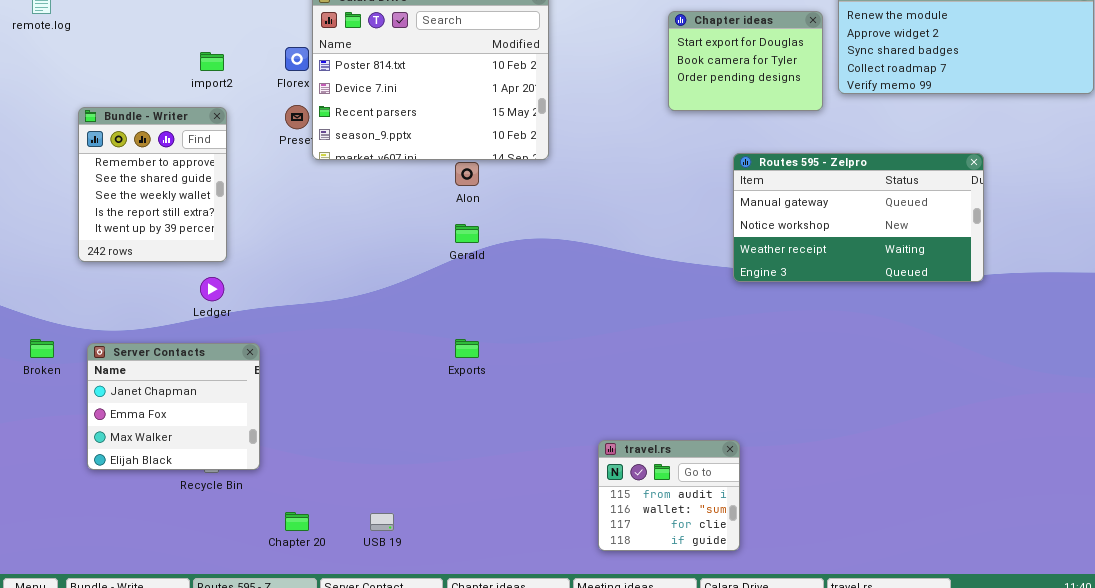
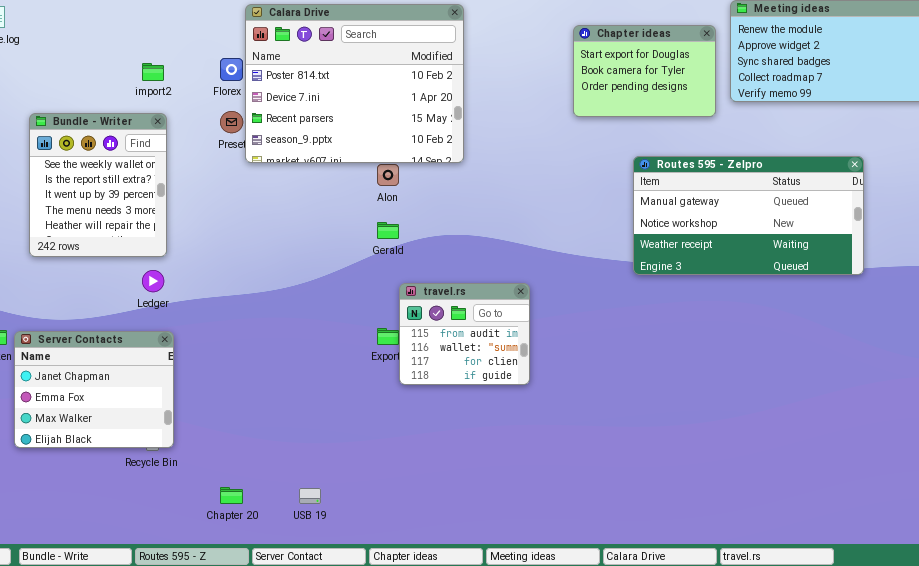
Bundle - Writer: [78,107,227,262] -> [29,113,167,257], scrolled down 2 rows
Server Contacts: [87,343,260,470] -> [14,331,174,448], moved
travel.rs: [598,440,740,551] -> [399,283,530,385], moved

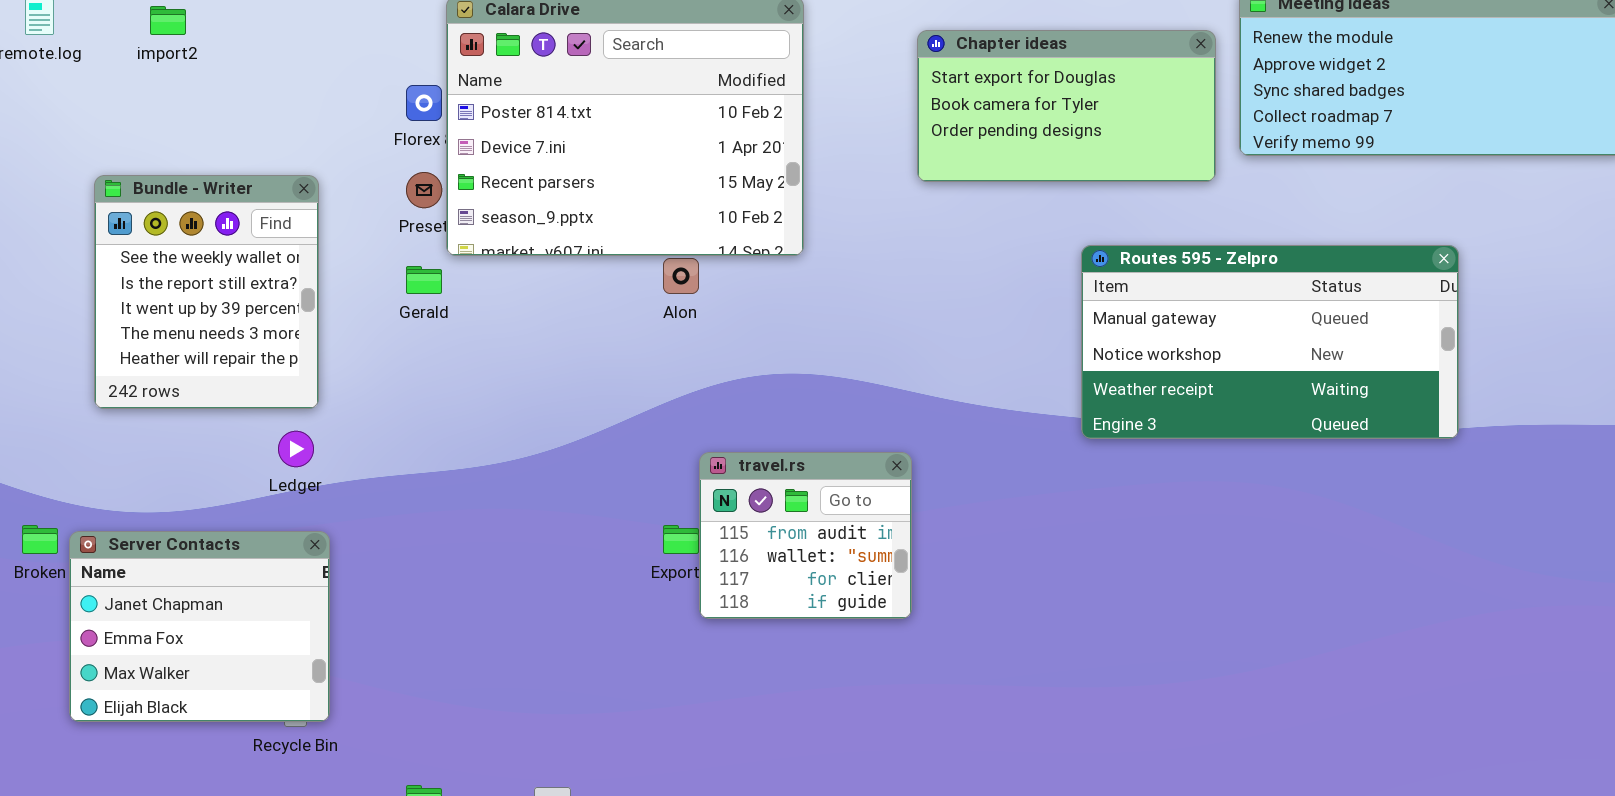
Chapter ideas: [573,25,716,117] -> [917,30,1216,182], resized
import2: [142,63,164,81] -> [150,6,186,35], moved
Gerald: [377,222,399,239] -> [406,266,442,294], moved

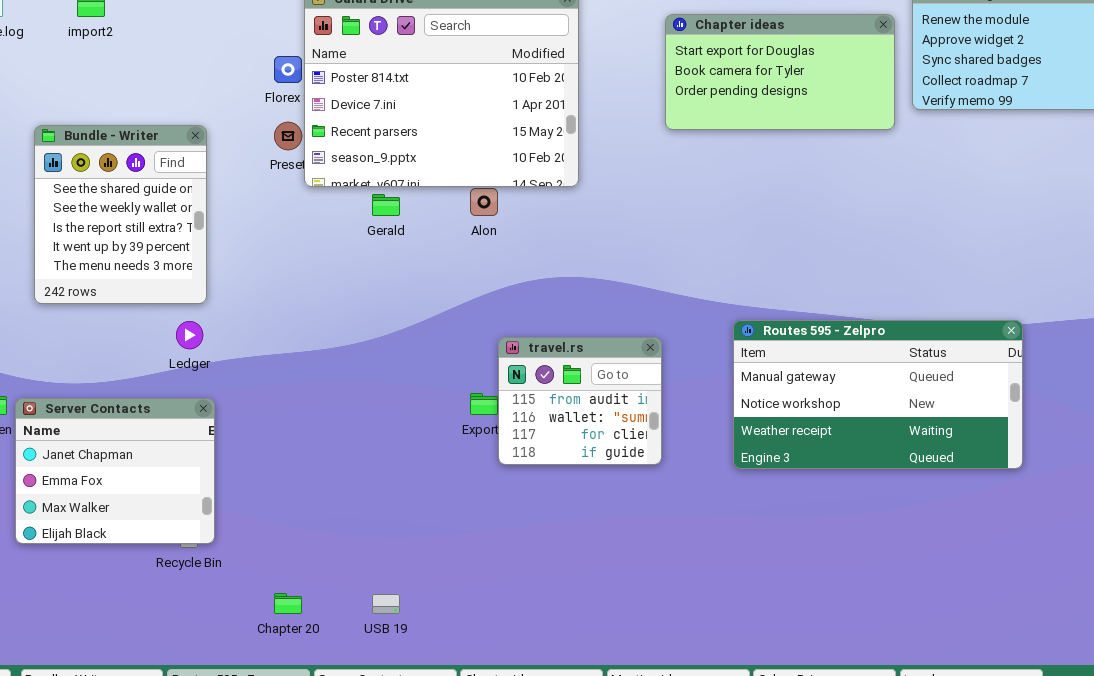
Bundle - Writer: [94,175,319,409] -> [34,125,207,304], scrolled up 1 row
Routes 595 - Zelpro: [1081,245,1459,439] -> [733,320,1023,469], moved
Gerald: [406,266,442,294] -> [372,194,400,216], moved

